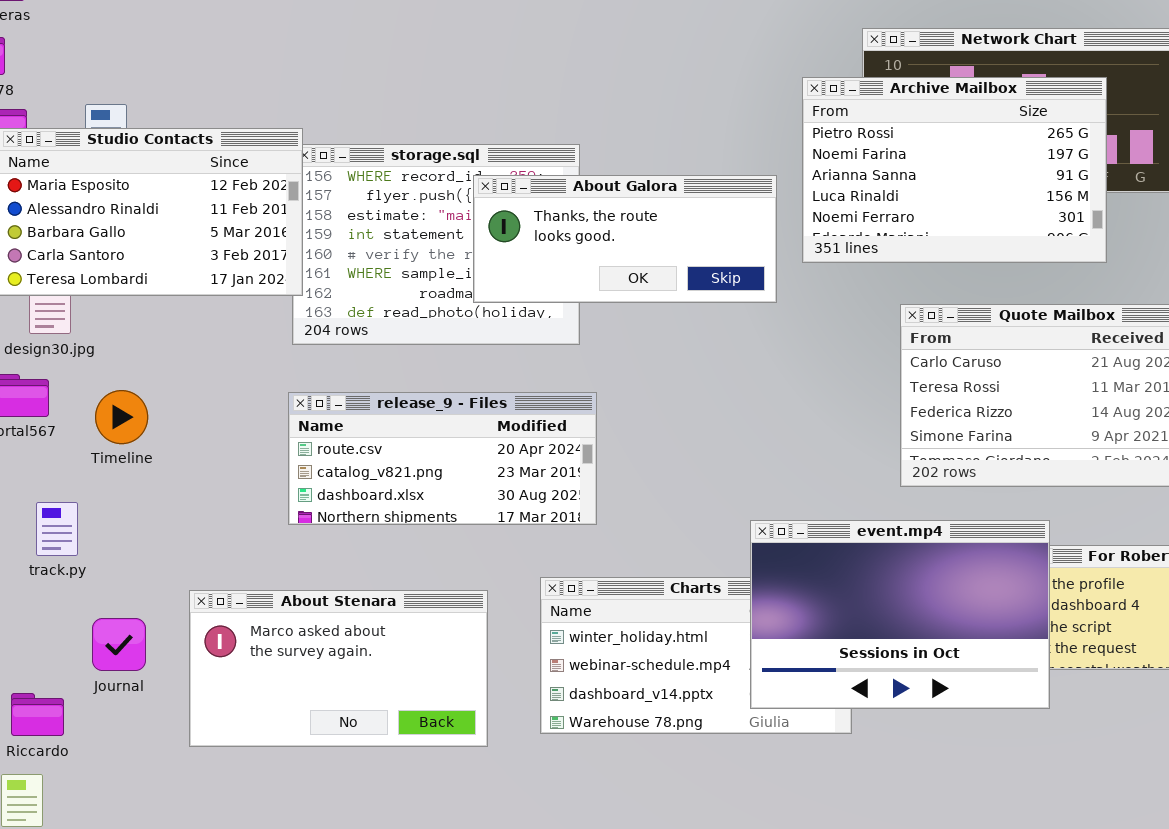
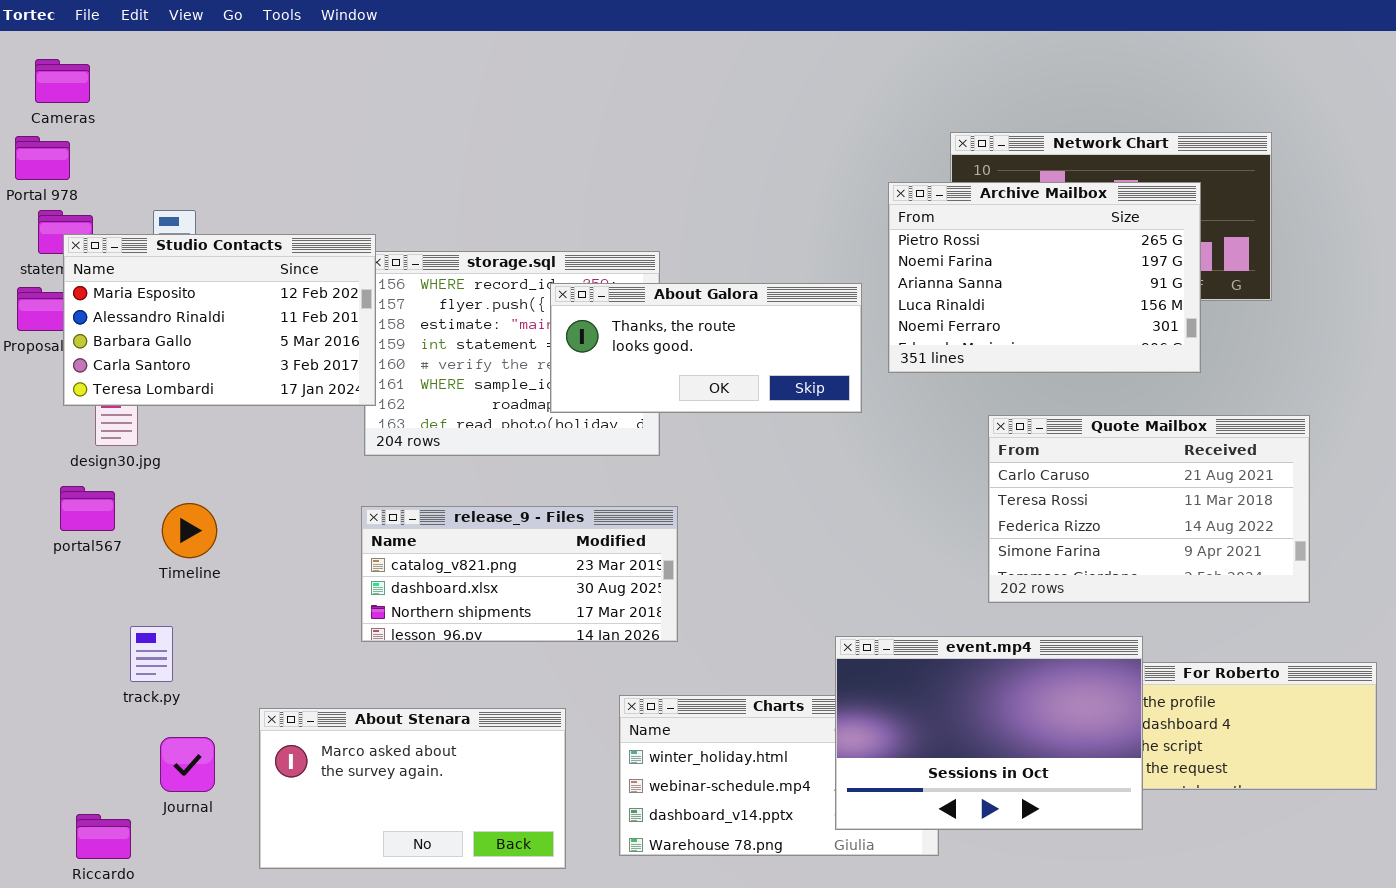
release_9 - Files: [288,392,597,525] -> [361,506,678,642], scrolled down 1 row
track.py: [36,502,78,556] -> [130,626,173,682], moved

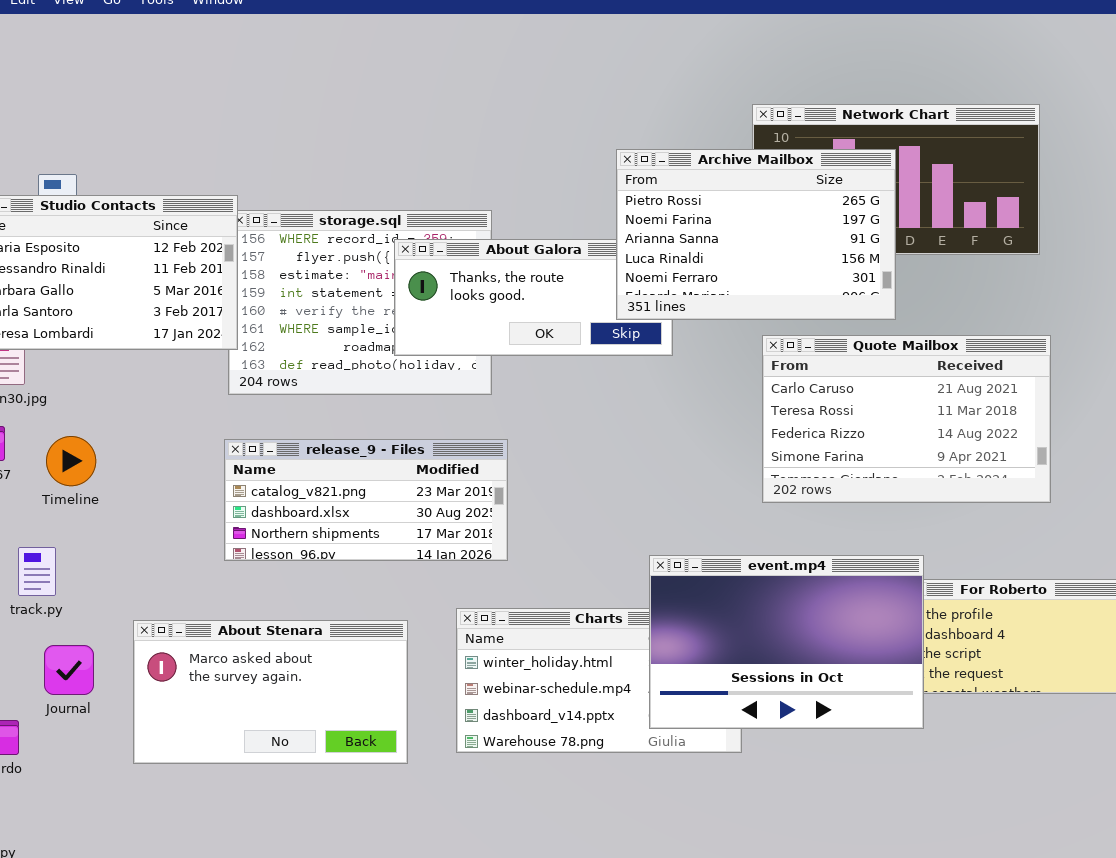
Archive Mailbox: [888,182,1201,373] -> [616,149,896,320], moved
Quote Mailbox: [988,415,1310,603] -> [762,335,1051,503], moved

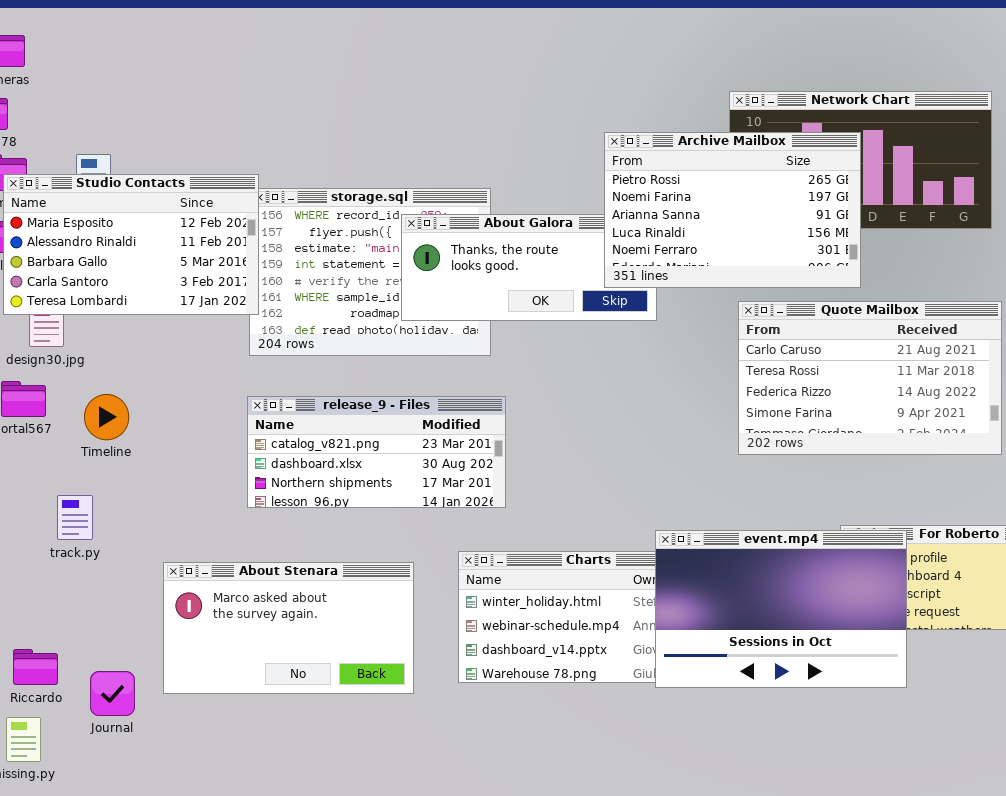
event.mp4: [649,555,924,729] -> [655,530,907,688], moved
Journal: [44,645,94,695] -> [90,671,135,716], moved

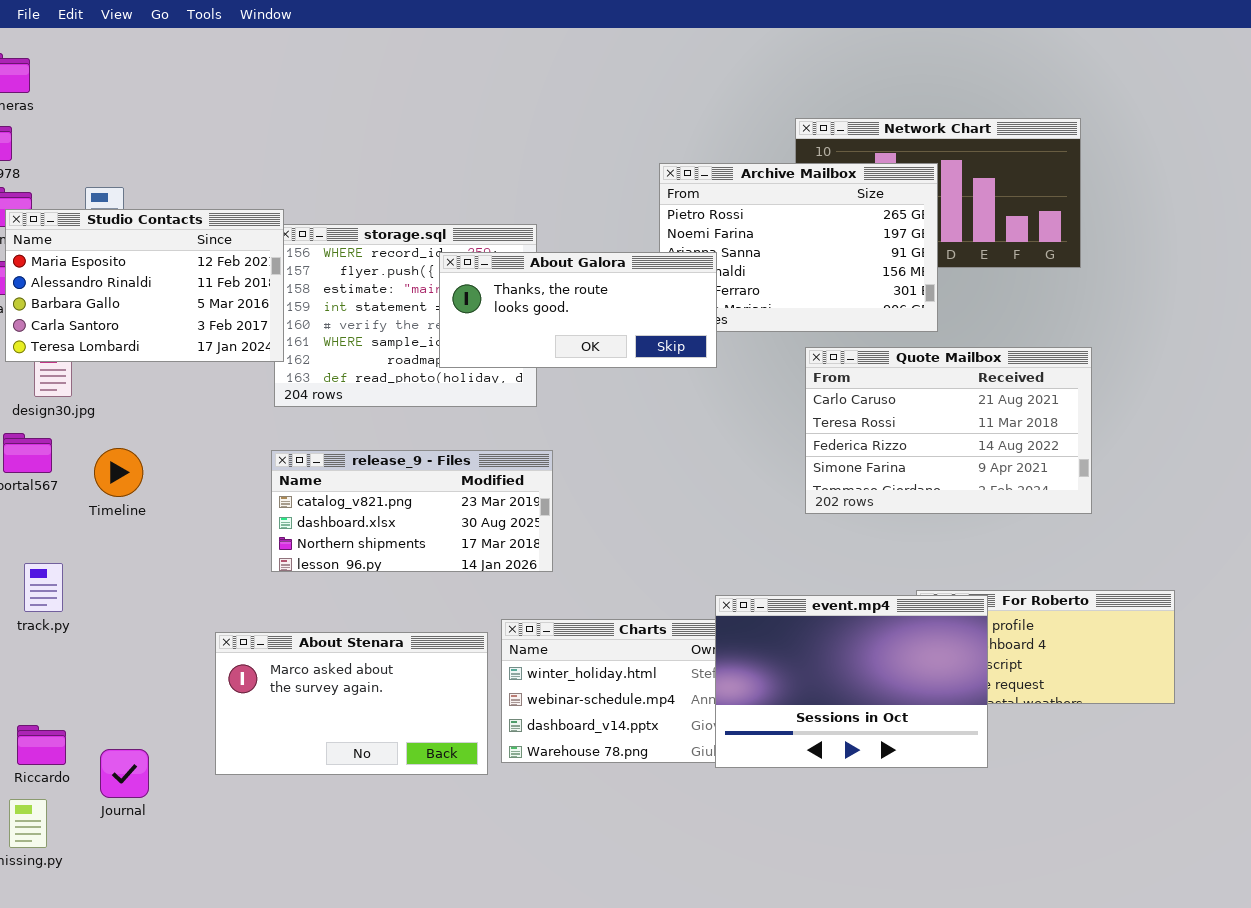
About Galora: [401,214,657,321] -> [439,252,717,368], raised
track.py: [57,495,93,540] -> [24,563,63,612], moved
About Stenara: [163,562,414,694] -> [215,632,488,775], moved

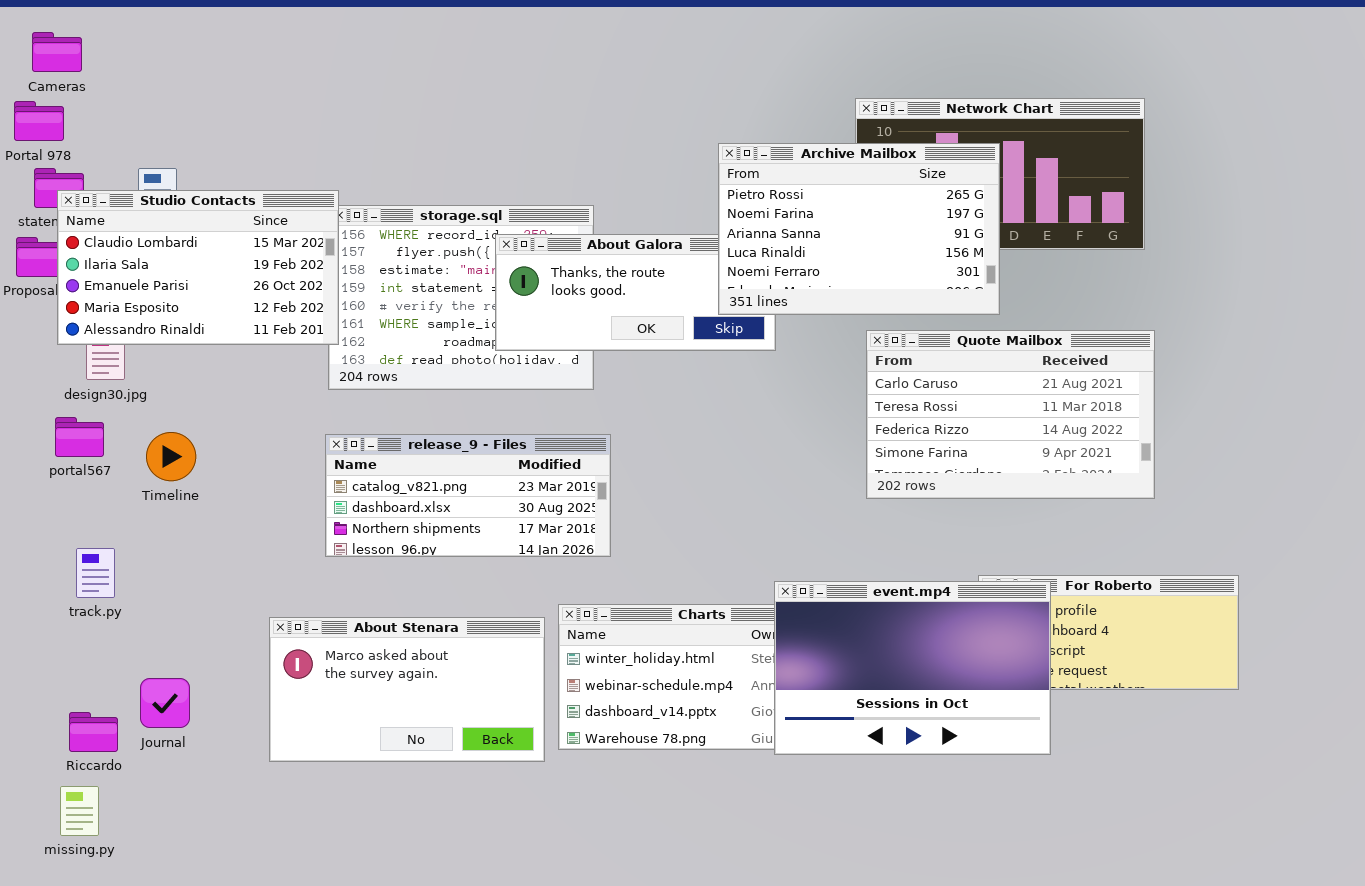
Archive Mailbox: [659,163,938,332] -> [718,143,1000,315], raised
Studio Contacts: [5,209,284,362] -> [57,190,339,345], scrolled up 3 rows
Journal: [100,749,149,798] -> [140,678,190,728], moved

